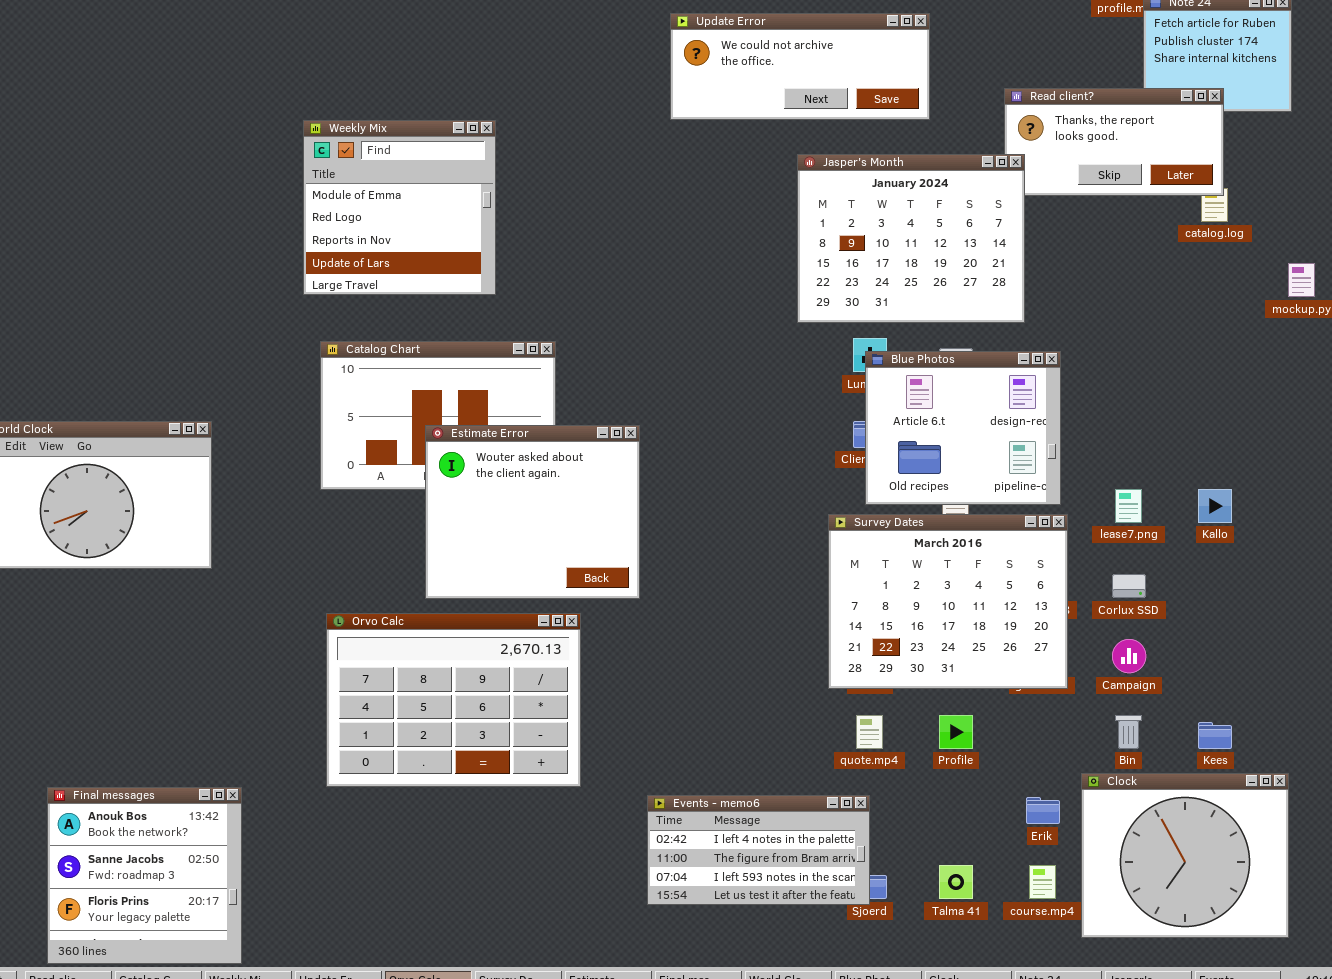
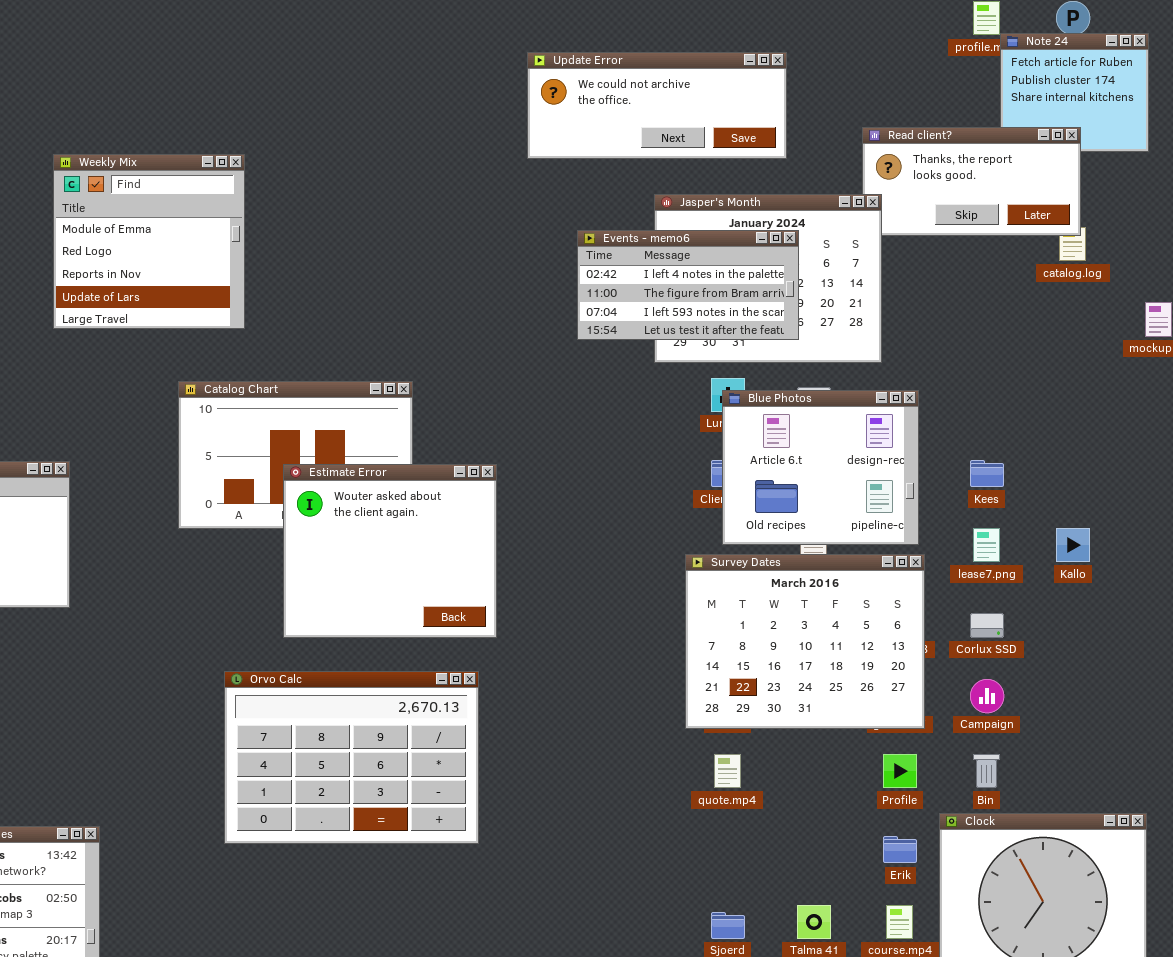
Weekly Mix: [303,120,496,295] -> [53,154,245,329], moved
Orvo Calc: [326,613,581,787] -> [224,671,479,844], moved
Profile: [939,715,973,749] -> [883,754,917,788], moved
Kees: [1198,722,1232,749] -> [970,460,1004,487], moved
Events - memo6: [647,795,870,905] -> [577,230,799,340], moved

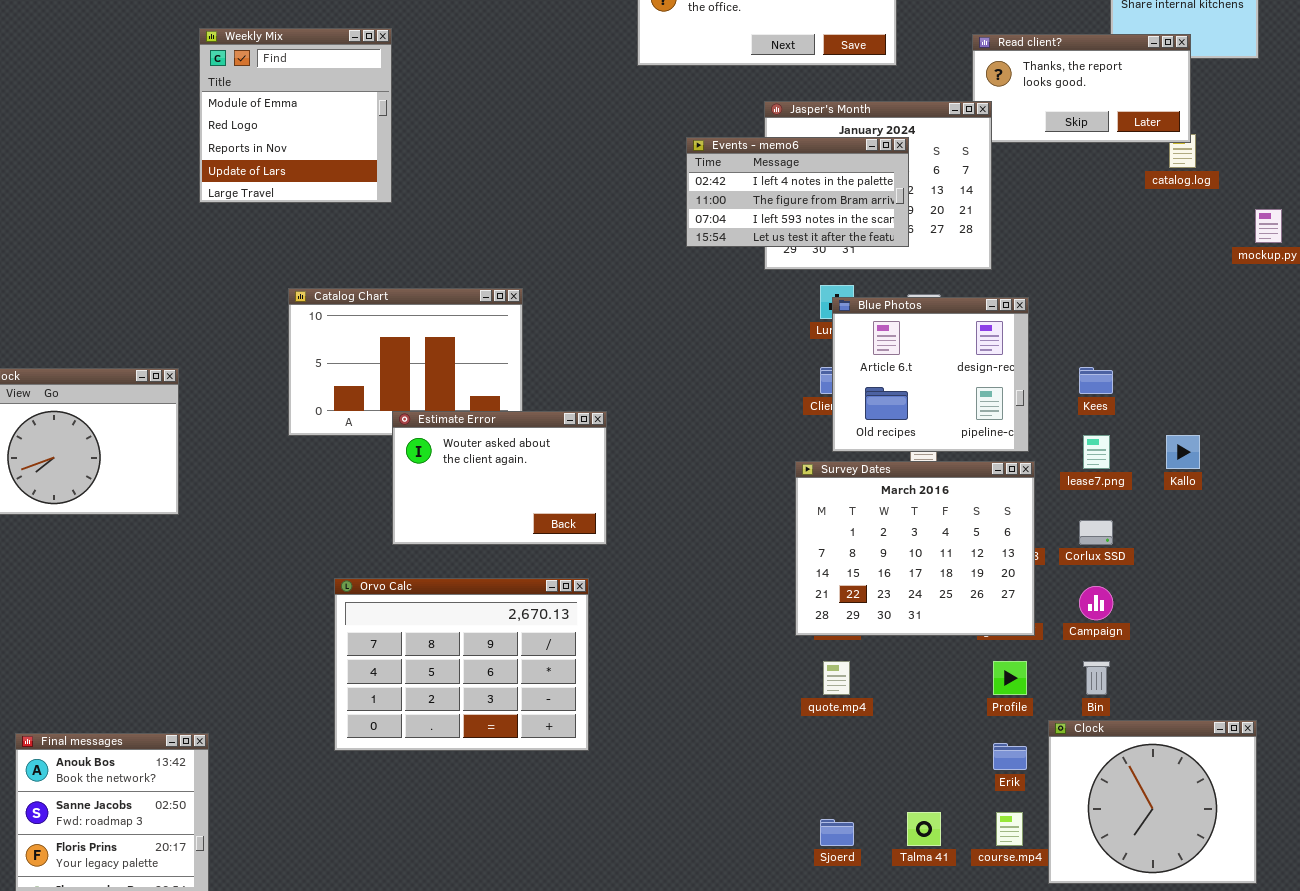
Weekly Mix: [53,154,245,329] -> [199,28,392,203], moved
Estimate Error: [283,464,497,638] -> [392,411,607,545], resized

